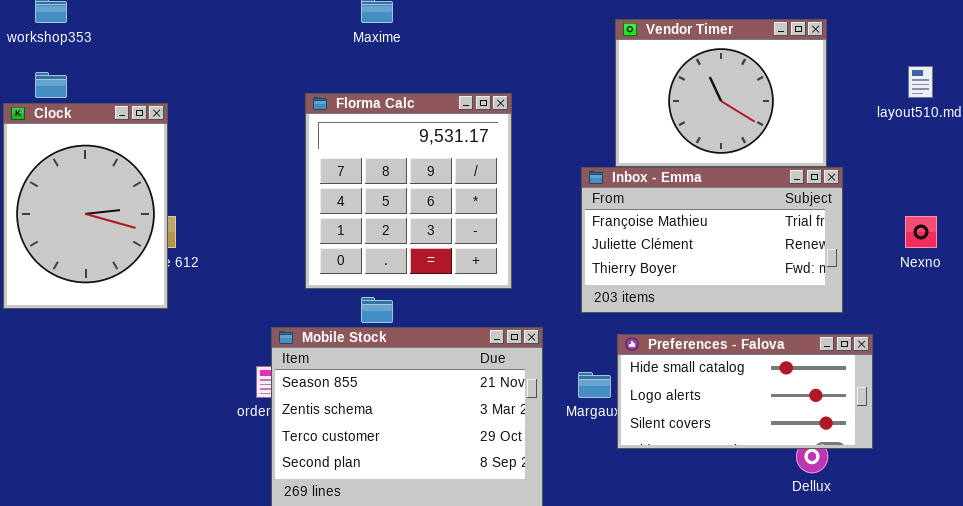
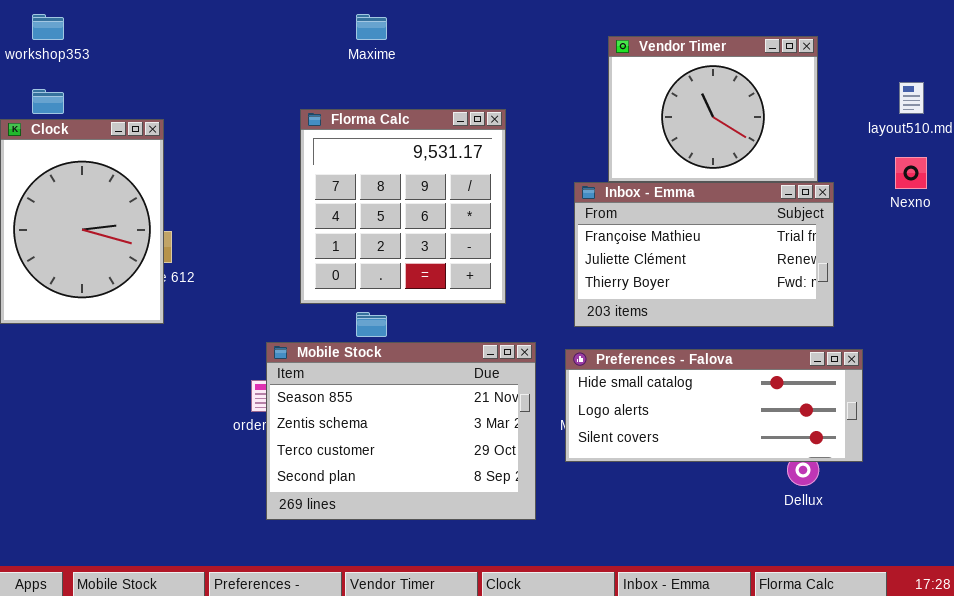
Nexno: [905,216,937,248] -> [895,157,927,189], moved
Preferences - Falova: [617,334,873,449] -> [565,349,863,462], resized

